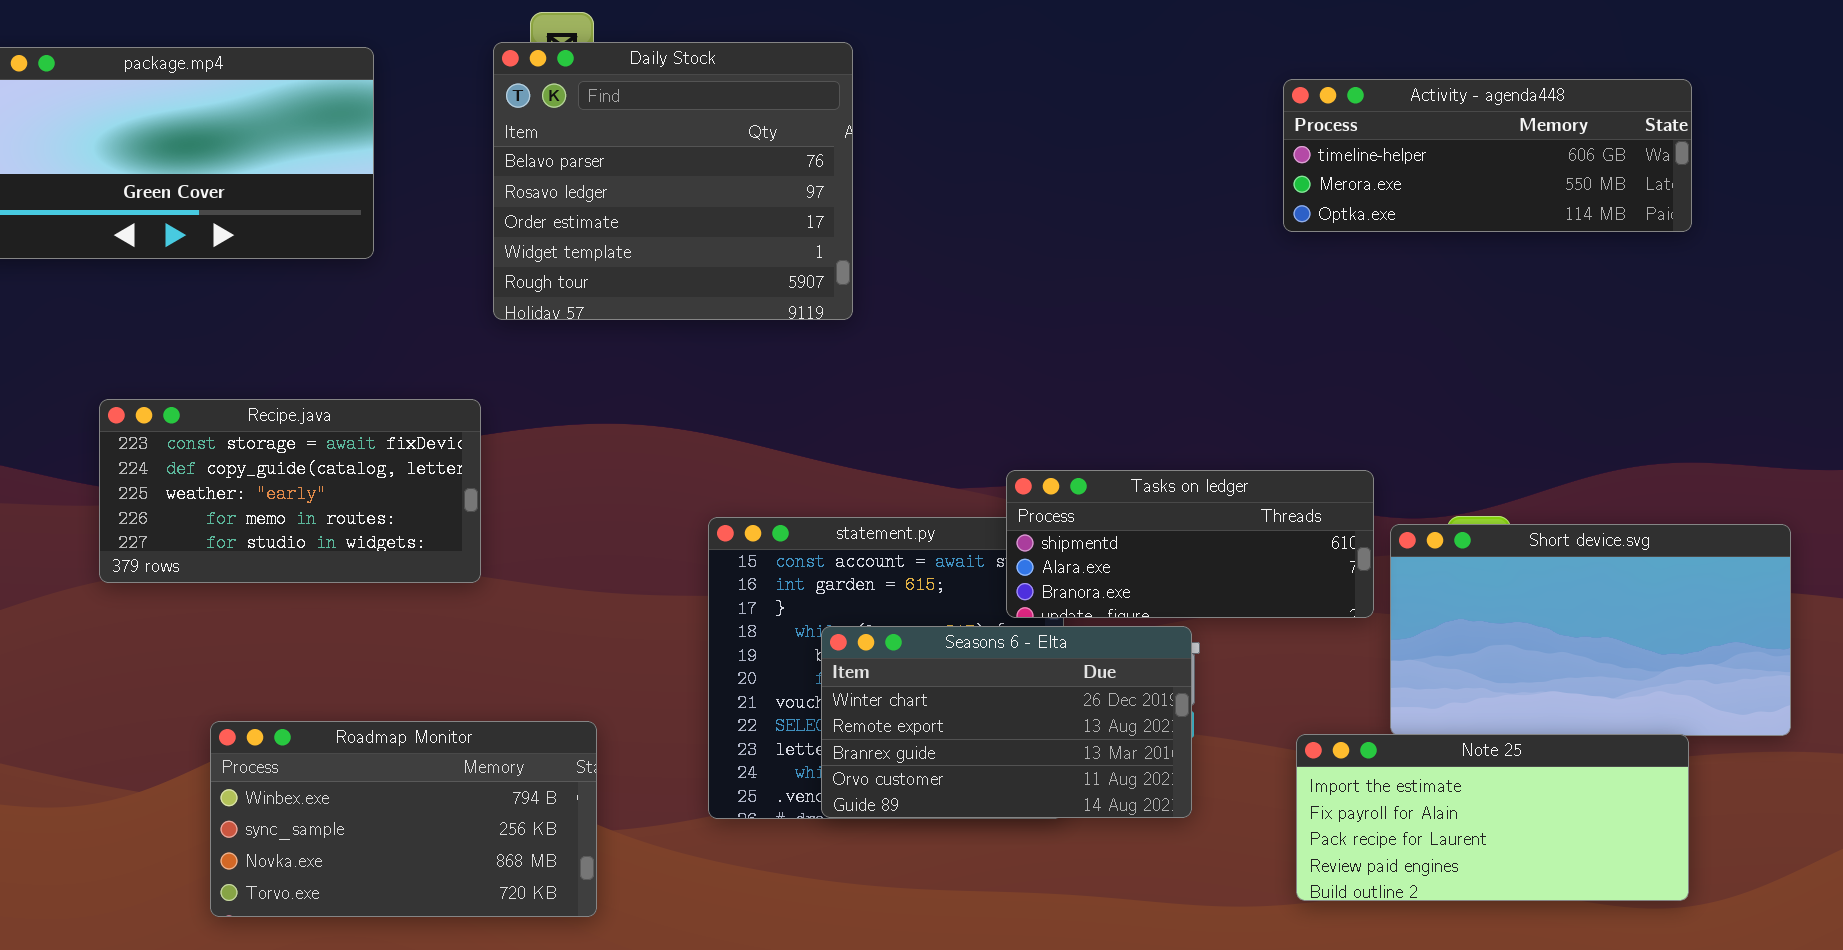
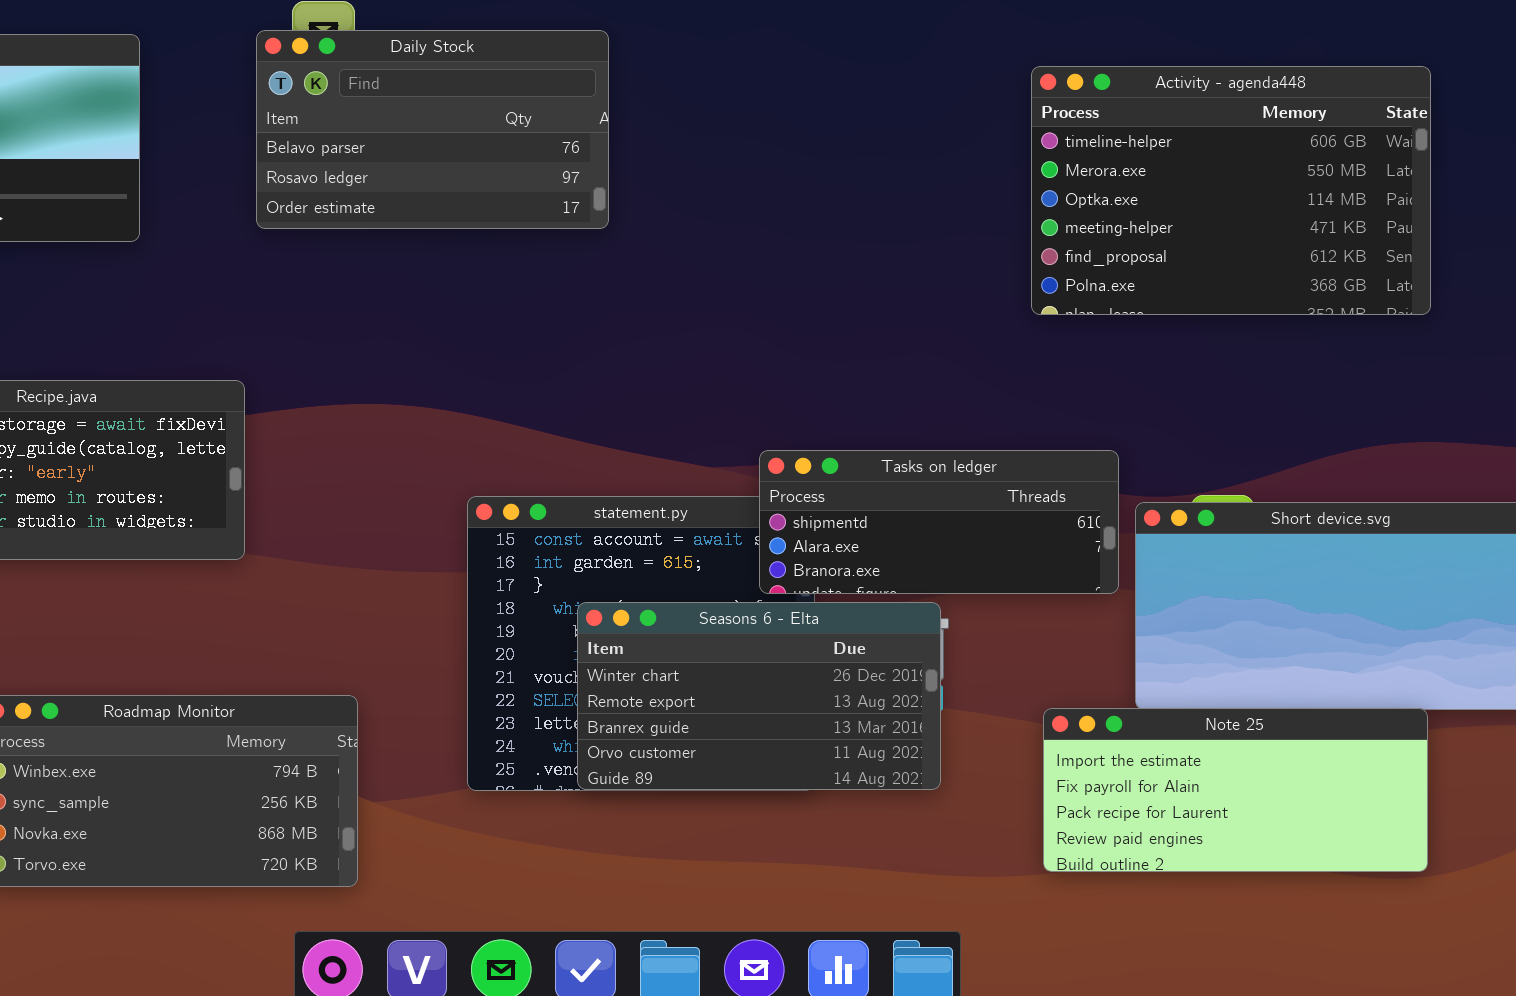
Daily Stock: [493,42,853,320] -> [256,30,609,229], resized
Activity - agenda448: [1283,79,1692,232] -> [1031,66,1431,315], resized

